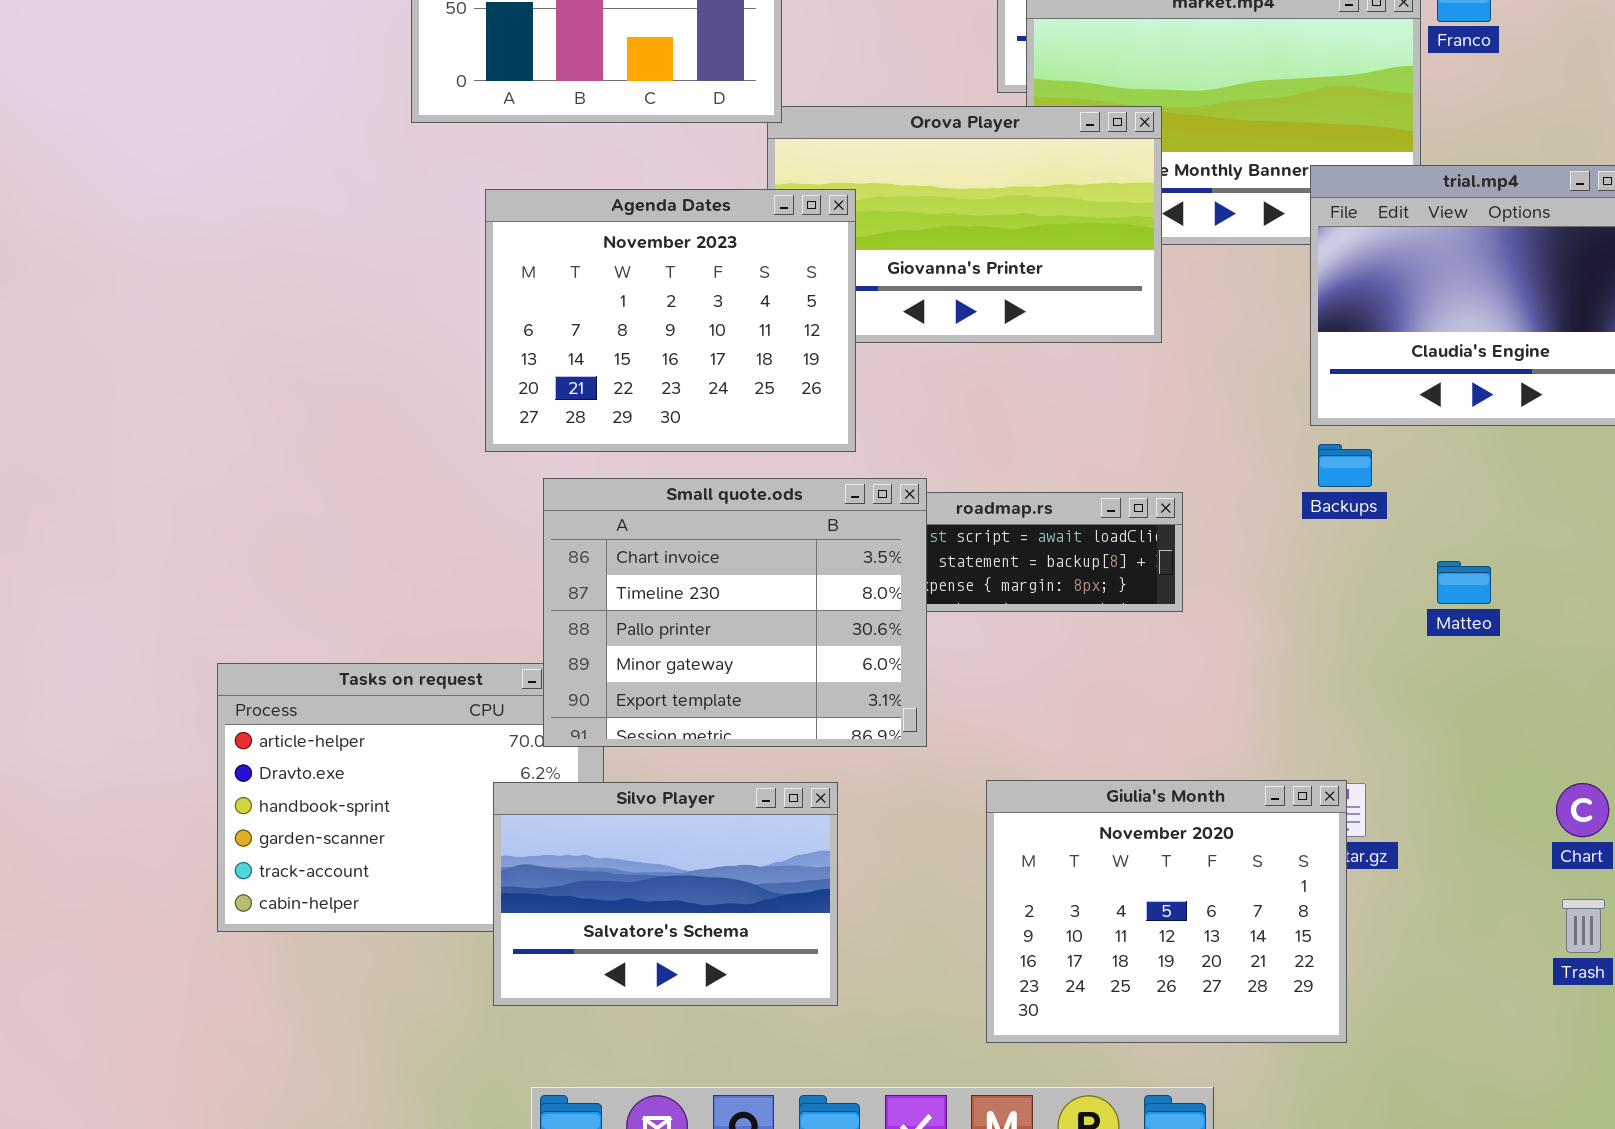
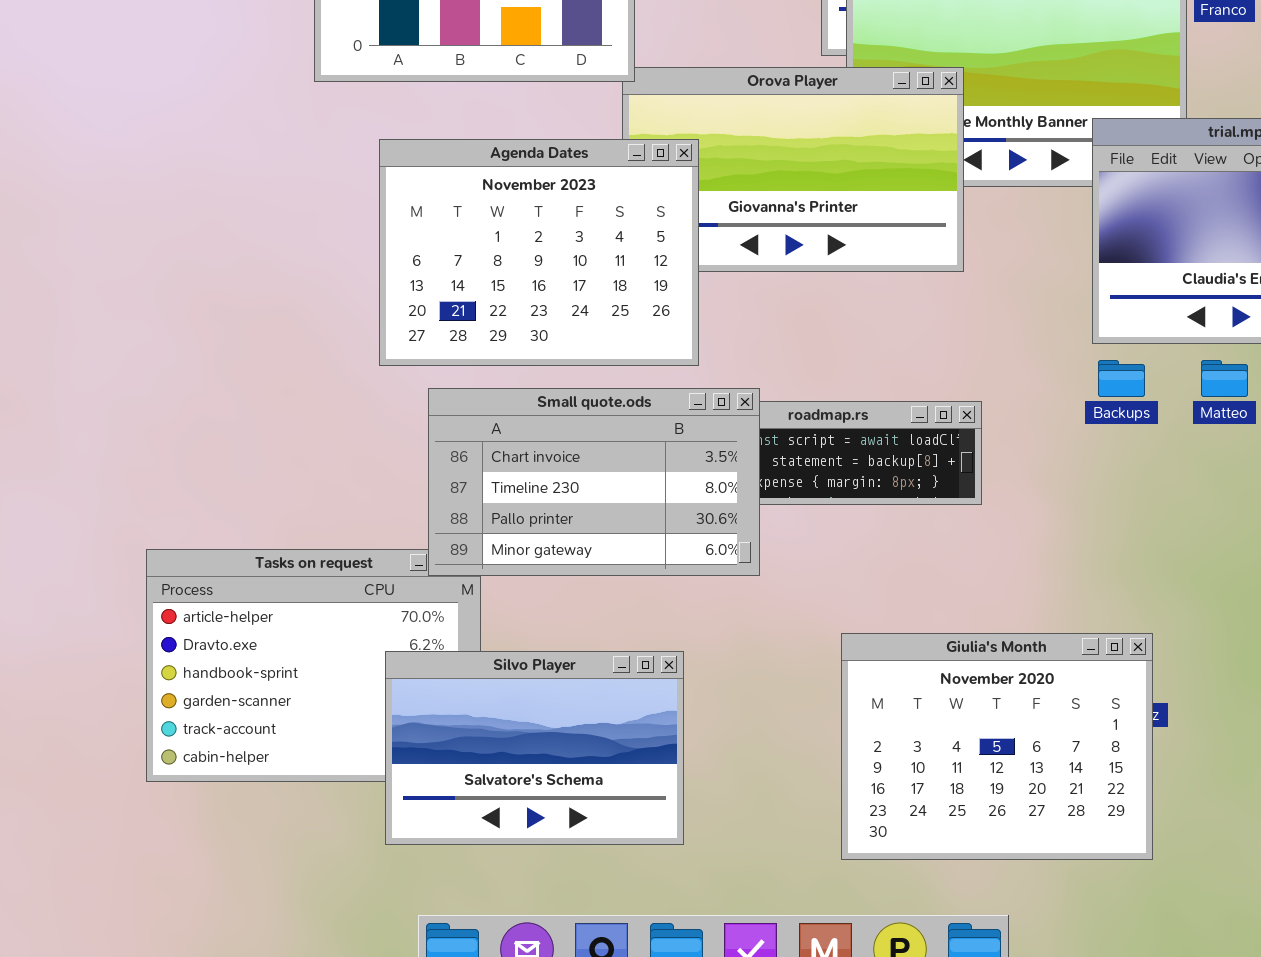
Small quote.ods: [543,478,927,747] -> [428,388,760,576], resized
Matteo: [1437,561,1491,604] -> [1201,360,1248,397], moved
Giulia's Month: [986,780,1347,1043] -> [841,633,1153,860], moved

